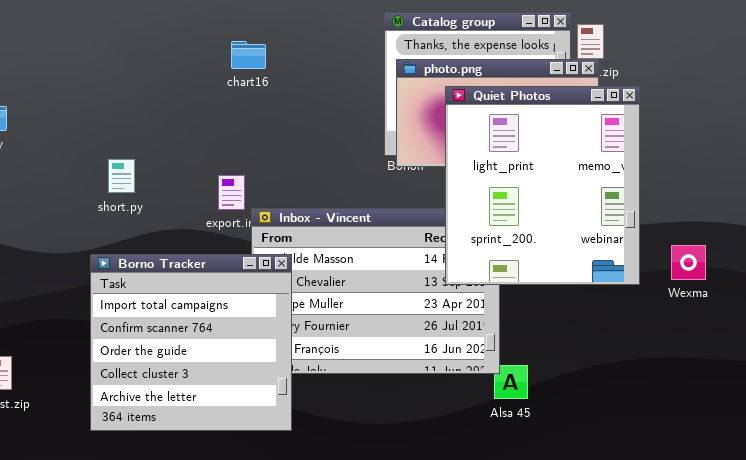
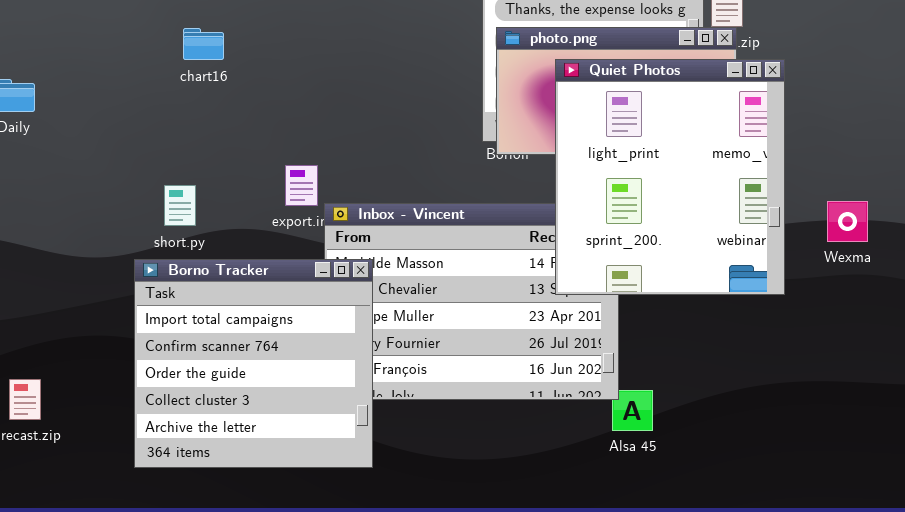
chart16: [231,41,266,69] -> [183,28,224,60], moved
short.py: [108,159,135,193] -> [164,185,196,226], moved
Wexma: [671,245,706,280] -> [827,201,868,242], moved

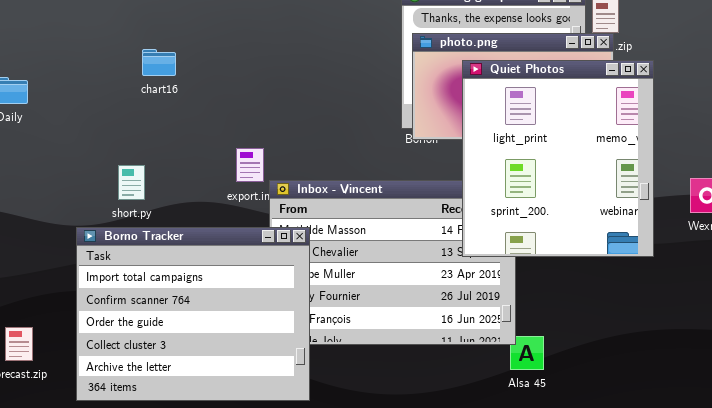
chart16: [183,28,224,60] -> [142,49,176,76], moved
short.py: [164,185,196,226] -> [118,165,145,200], moved
Borno Tracker: [134,259,373,468] -> [76,227,310,401], resized

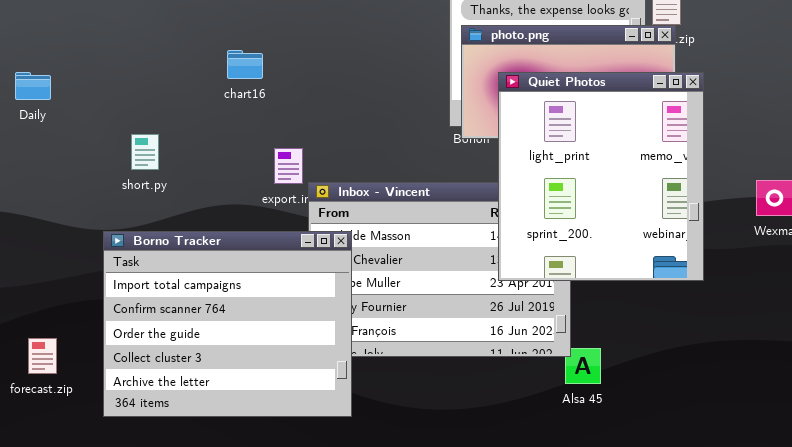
chart16: [142,49,176,76] -> [227,50,263,79], moved
Quiet Photos: [462,60,654,257] -> [498,72,704,281], moved
short.py: [118,165,145,200] -> [131,134,159,170], moved

